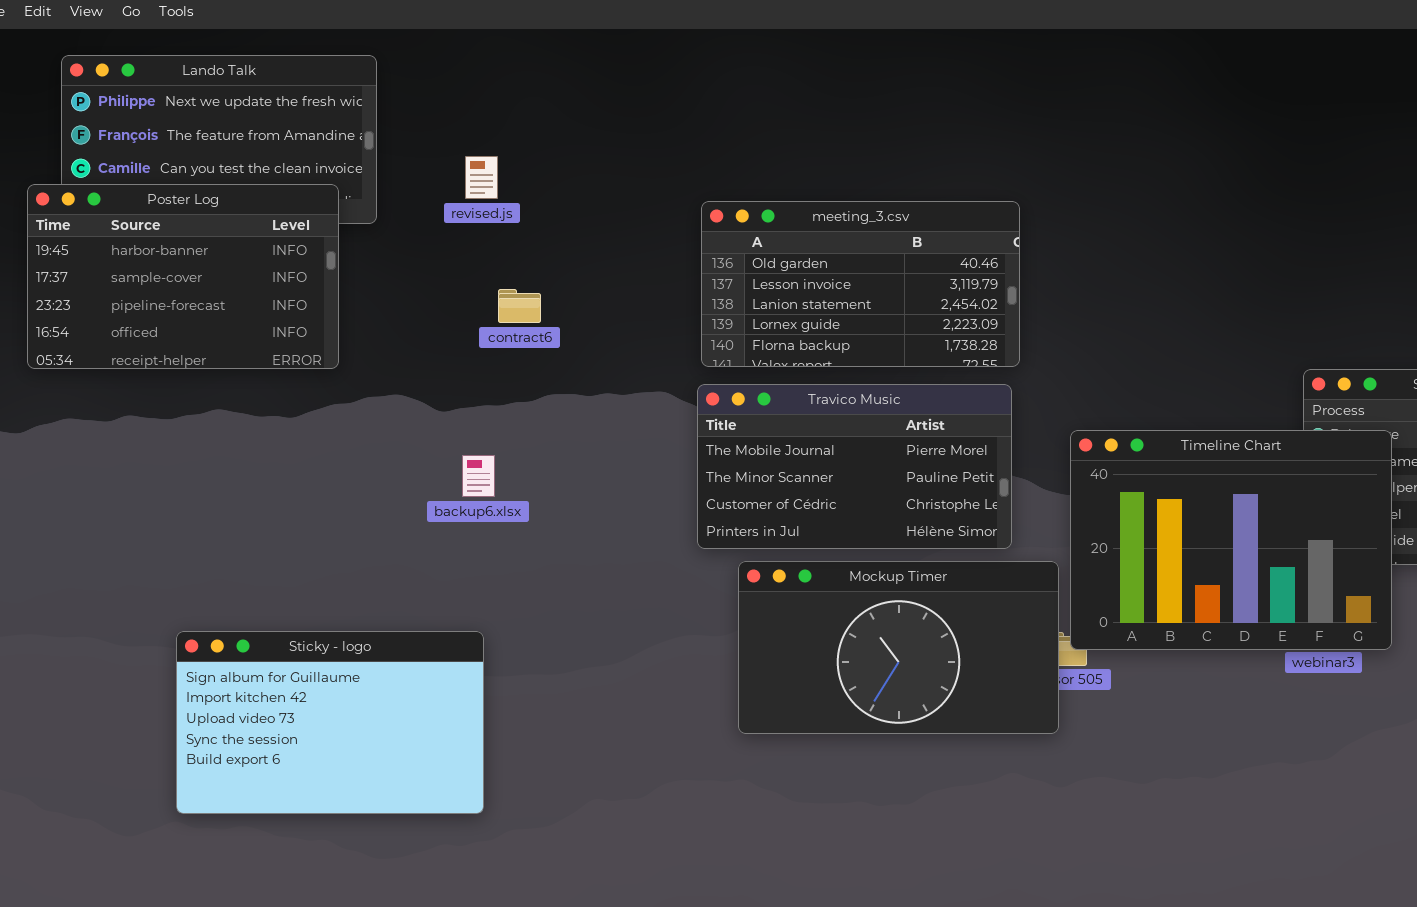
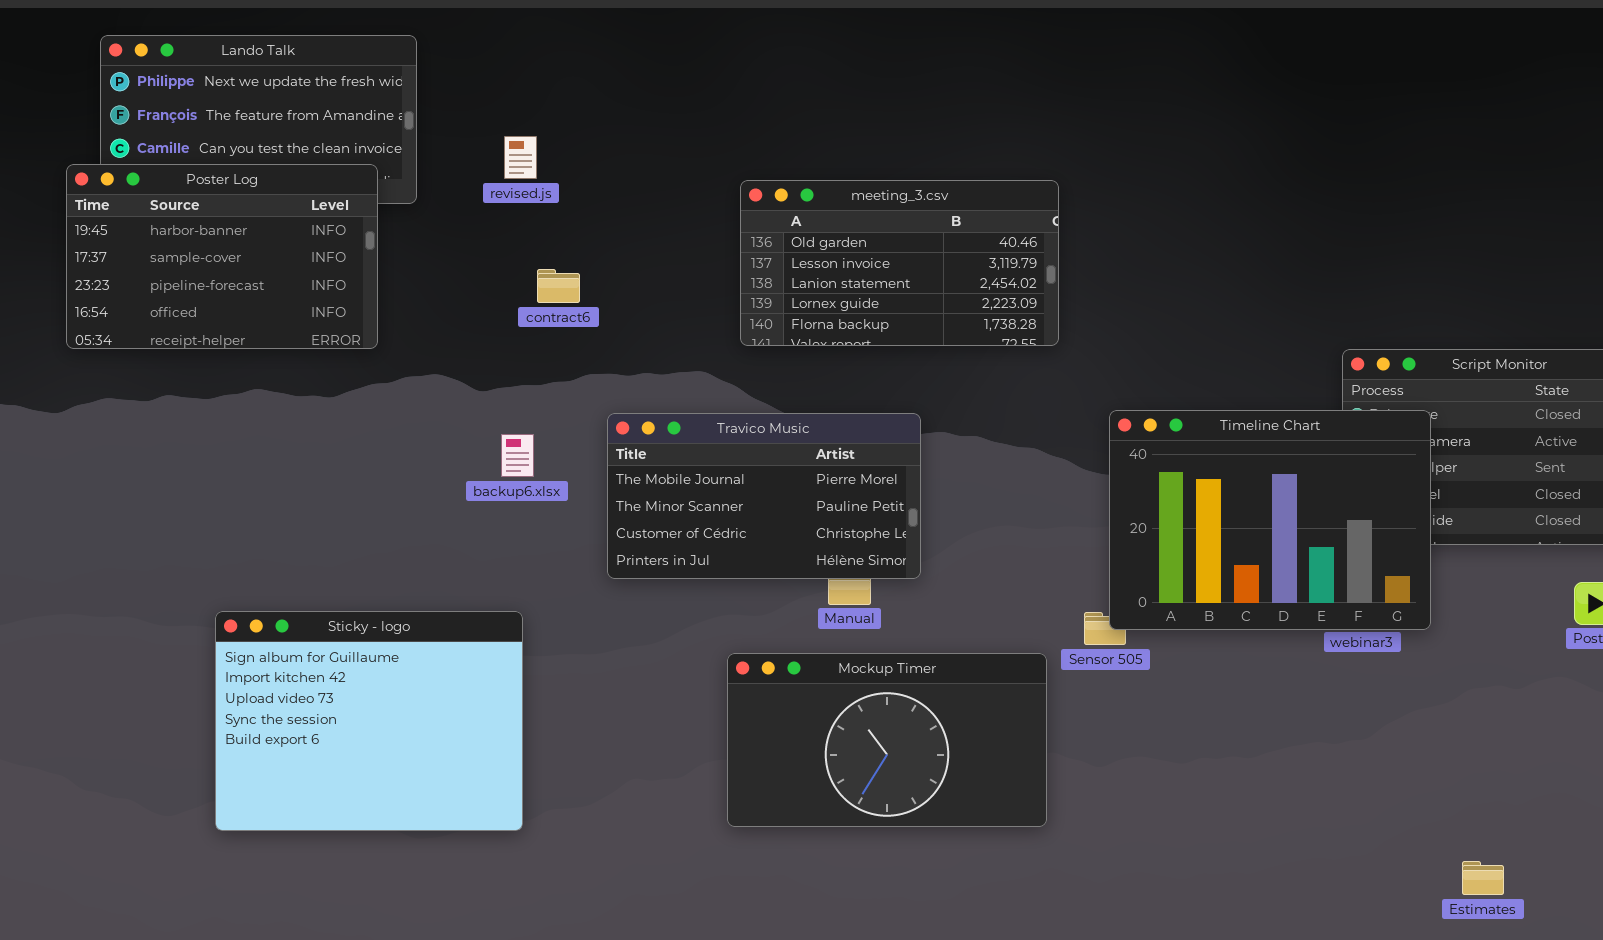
Travico Music: [697,384,1012,549] -> [607,413,921,579], moved
Mockup Timer: [738,561,1059,734] -> [727,653,1047,827], moved
Sticky - logo: [176,631,484,814] -> [215,611,523,831], resized

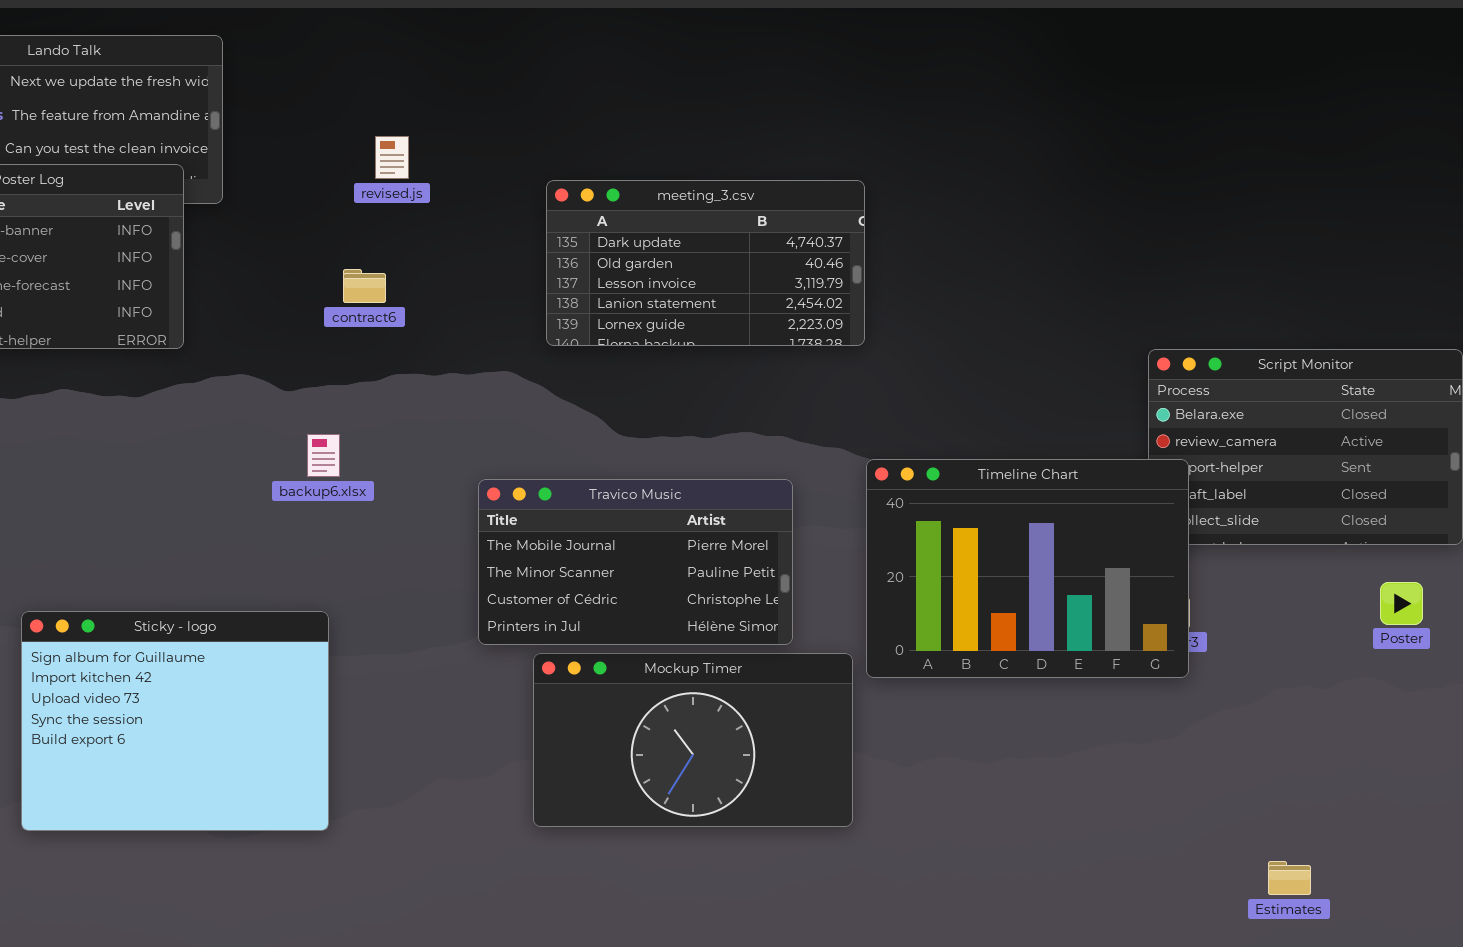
revised.js: [504,136,537,179] -> [375,136,409,179], moved
meeting_3.csv: [740,180,1059,346] -> [546,180,865,346], scrolled up 1 row
Timeline Chart: [1109,410,1431,630] -> [866,459,1189,678], moved
Travico Music: [607,413,921,579] -> [478,479,793,645], moved

